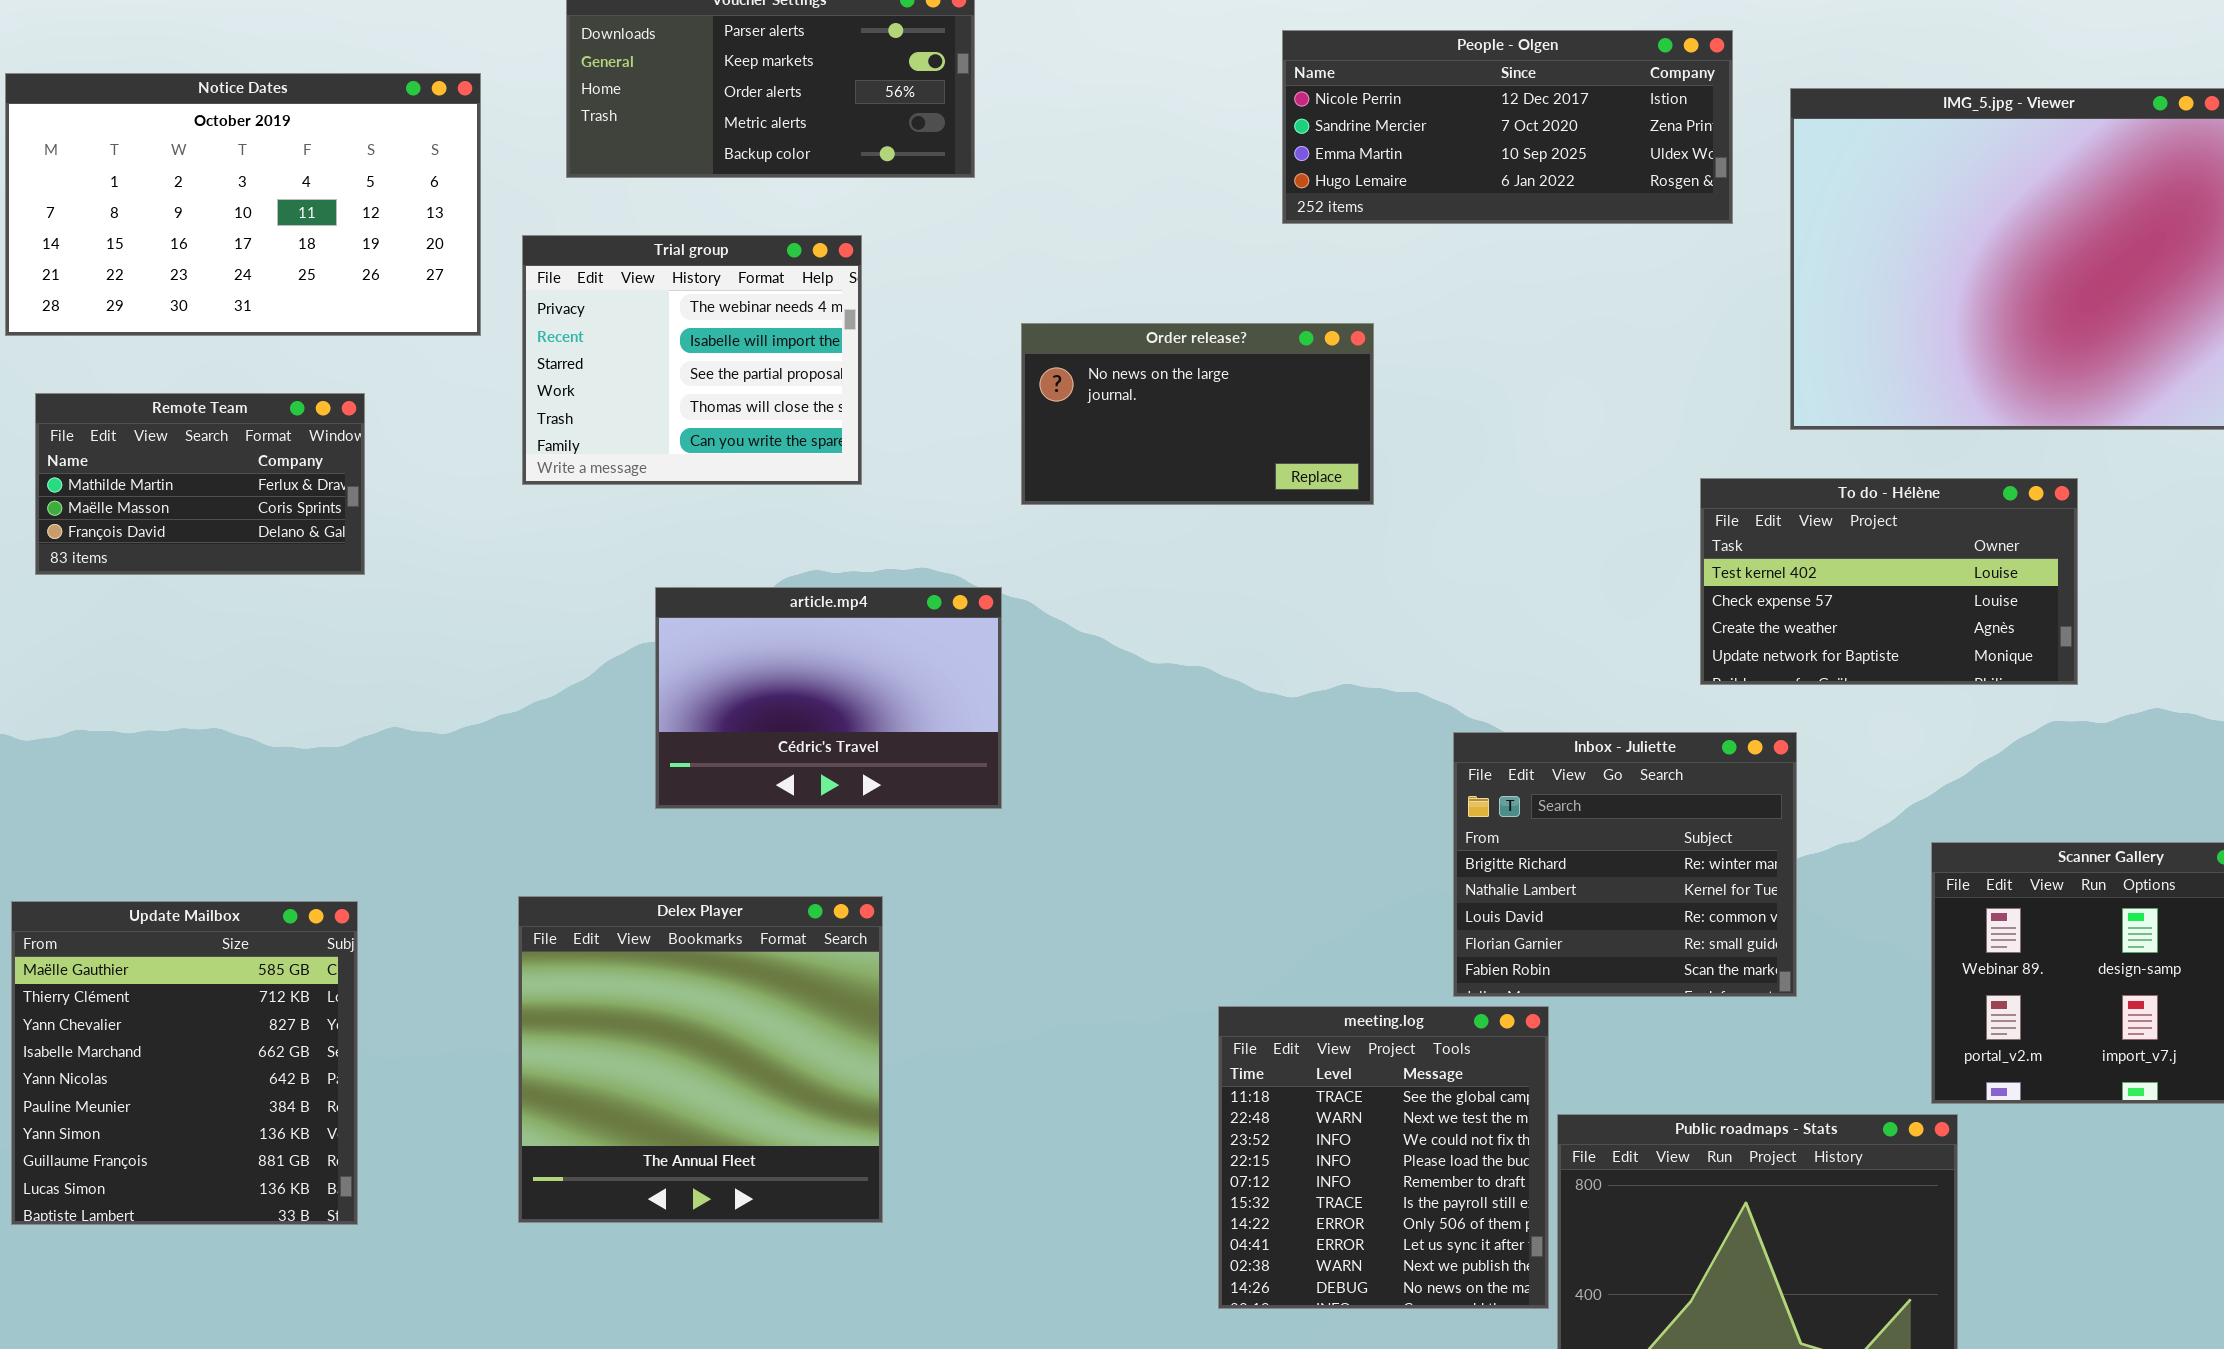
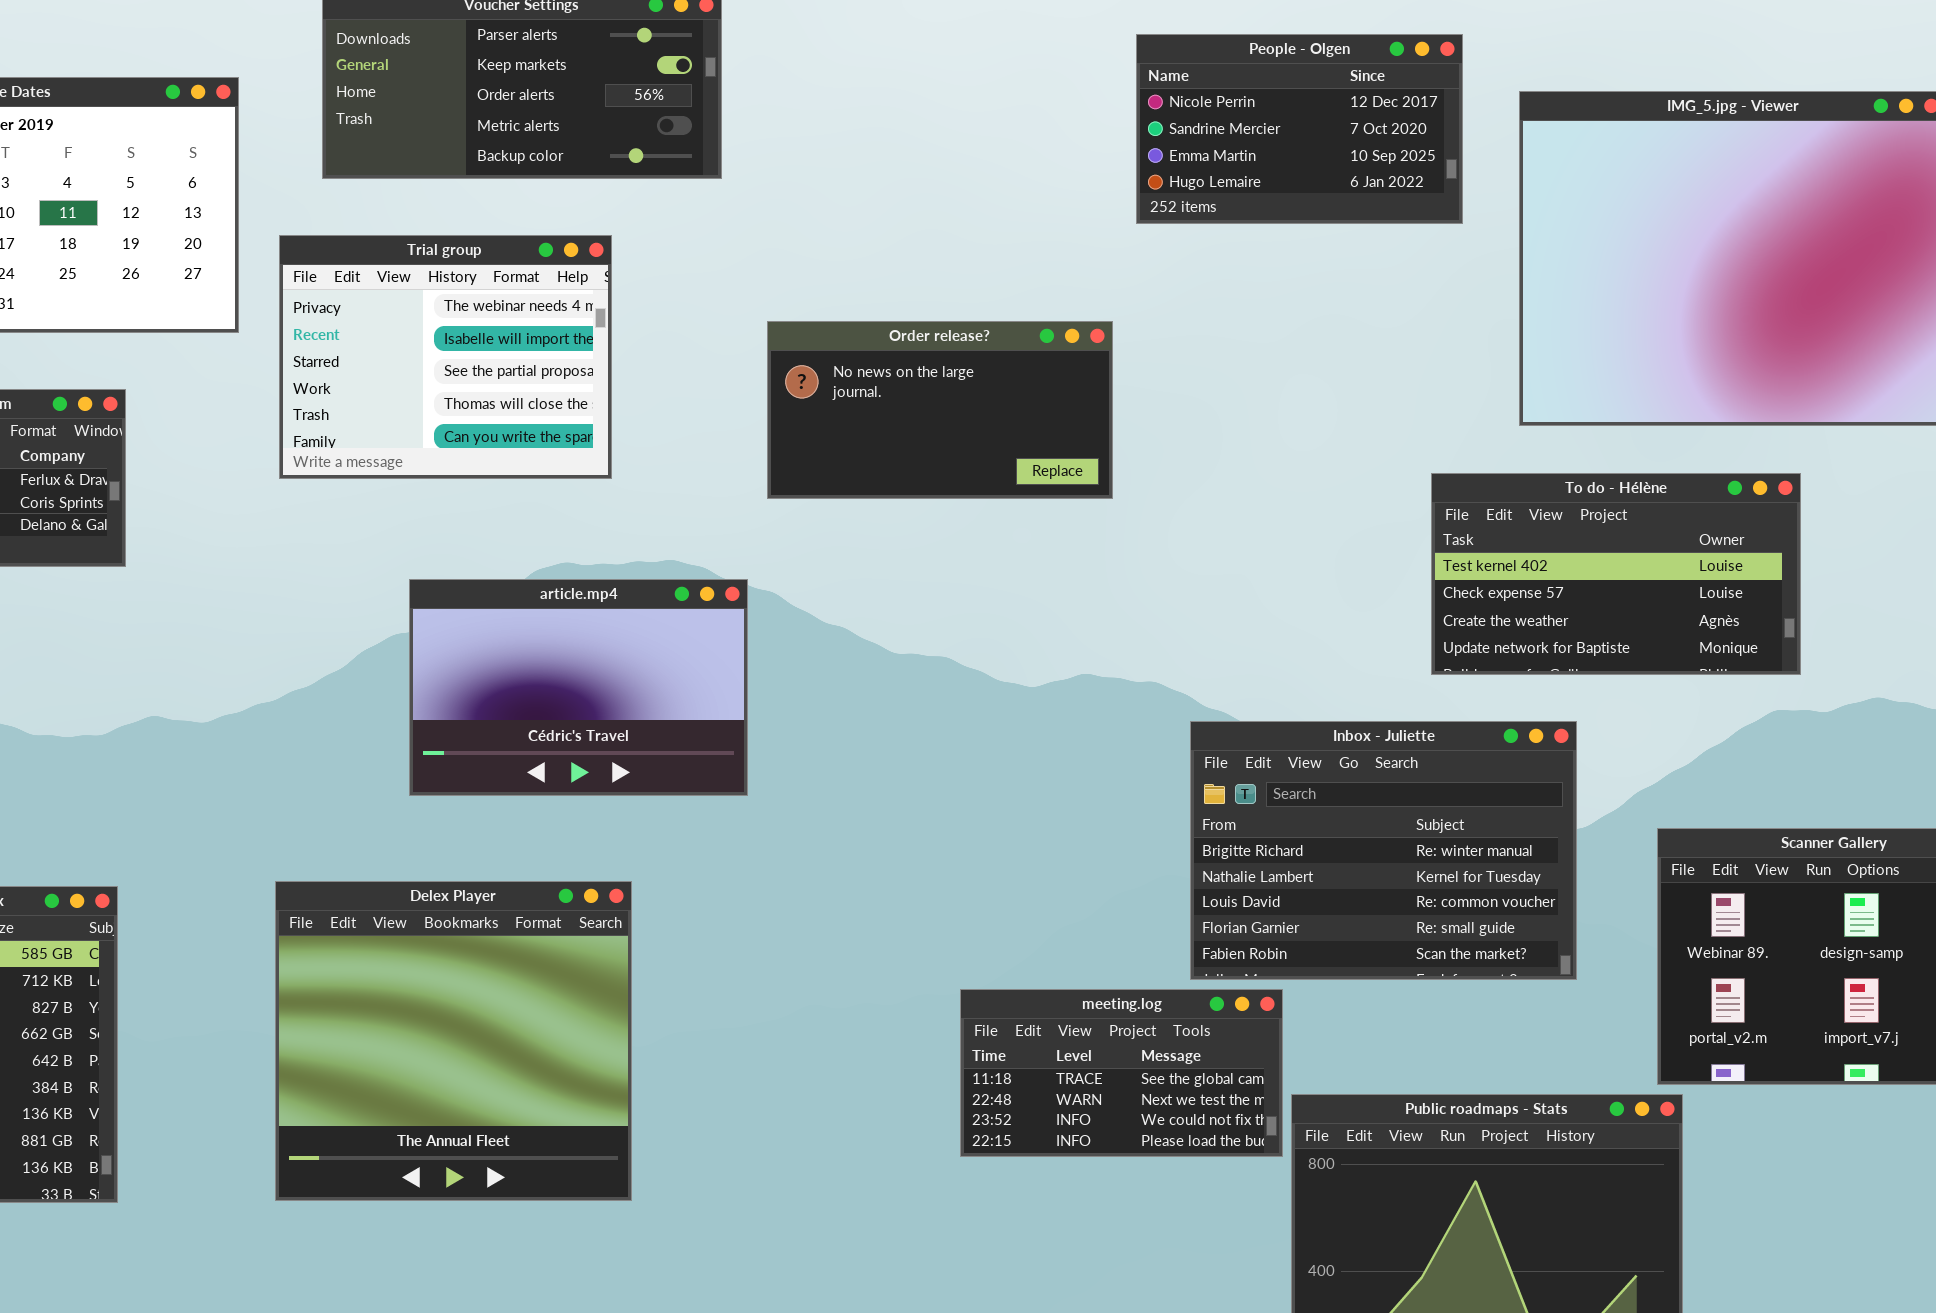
People - Olgen: [1282,30,1733,224] -> [1136,34,1463,224], resized
Inbox - Juliette: [1453,732,1797,997] -> [1190,721,1577,980], resized
meeting.log: [1218,1006,1549,1309] -> [960,989,1283,1157], resized

